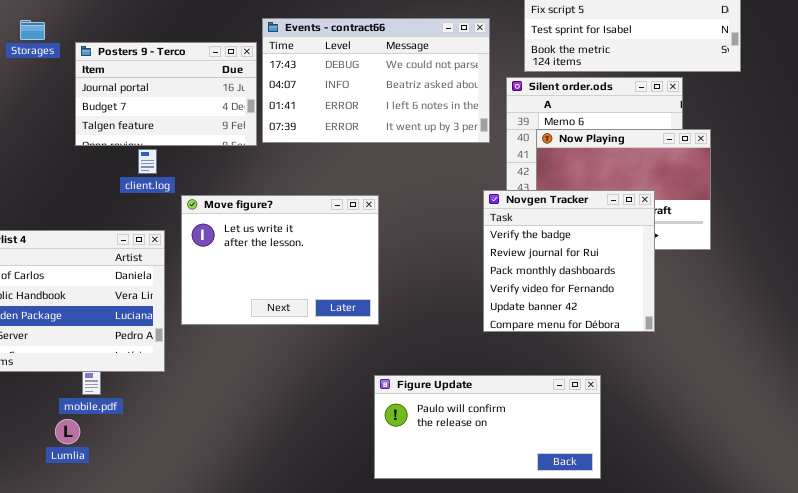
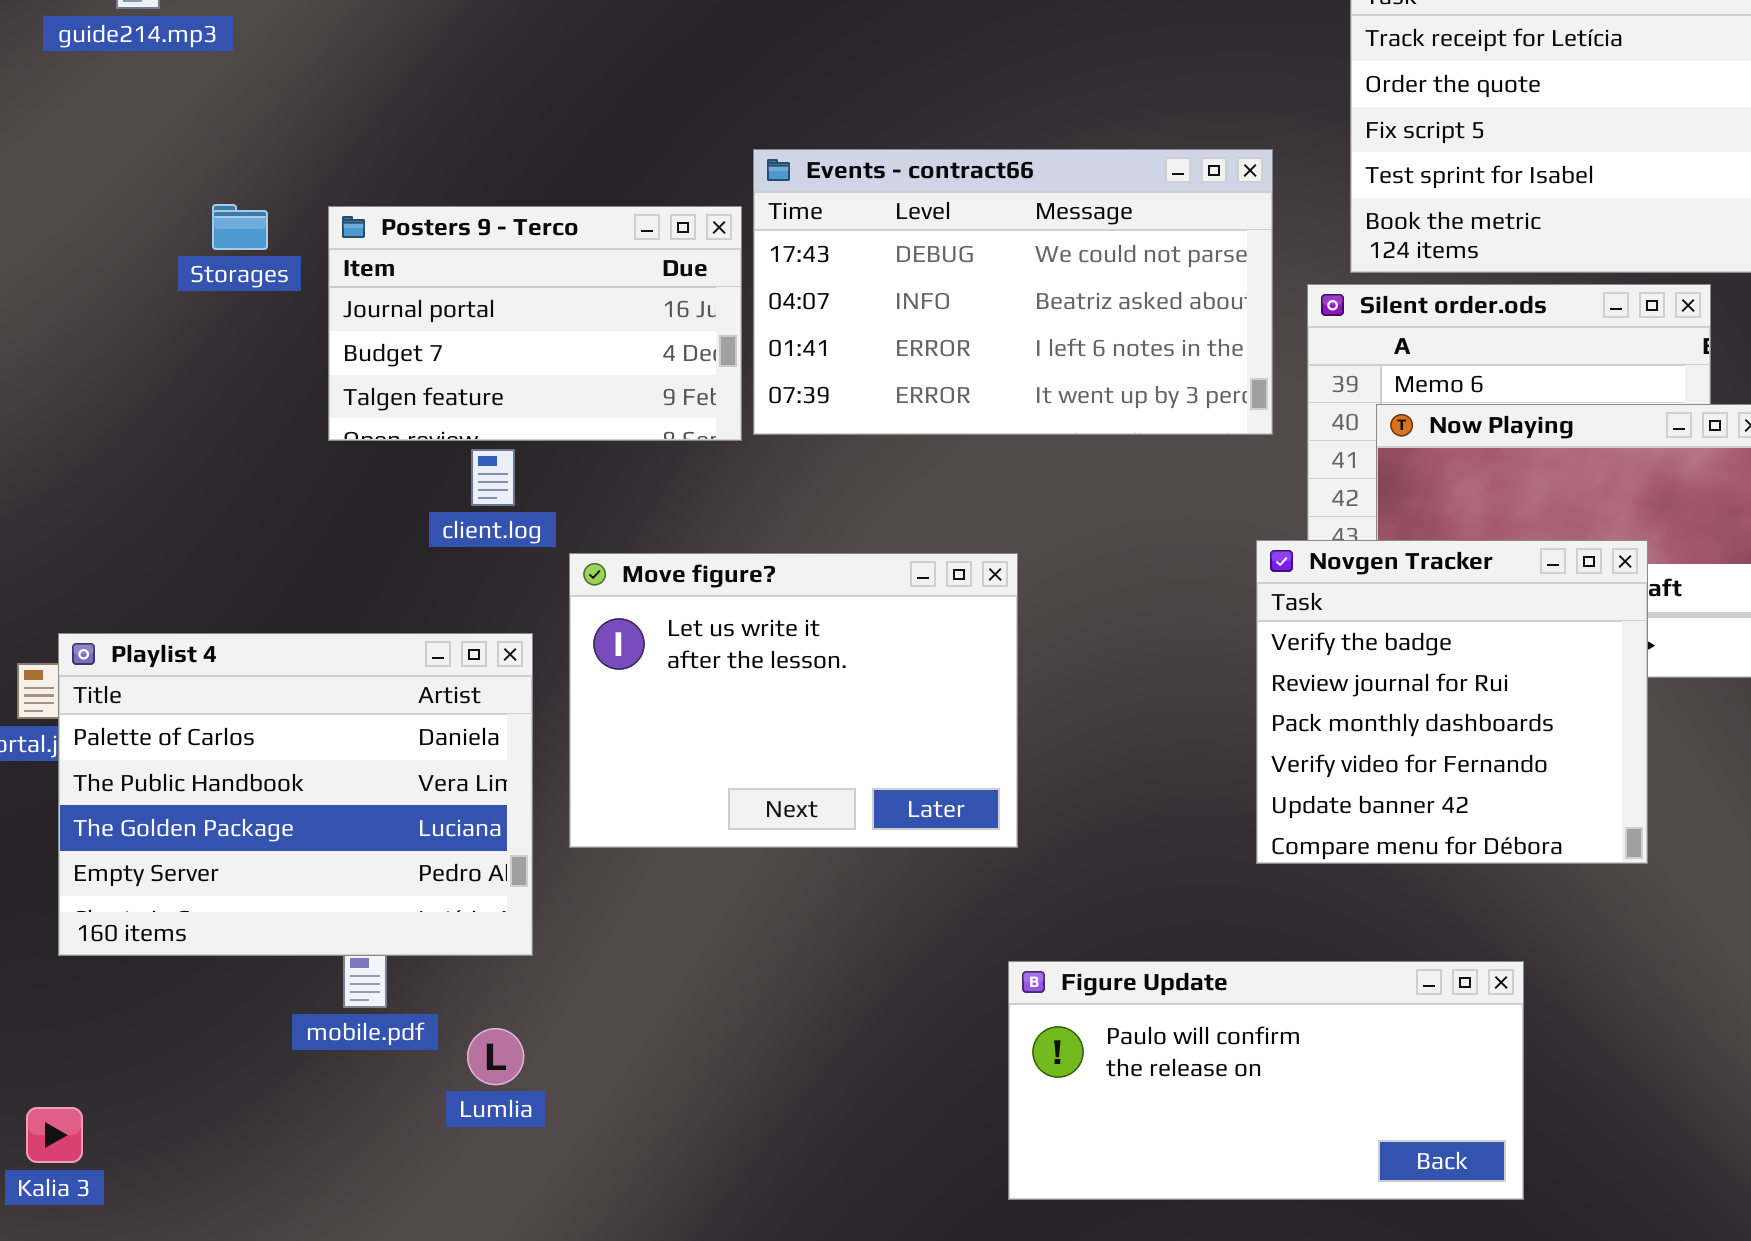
Storages: [20,20,45,40] -> [212,204,268,250], moved
Lumlia: [55,419,80,444] -> [467,1028,524,1085], moved

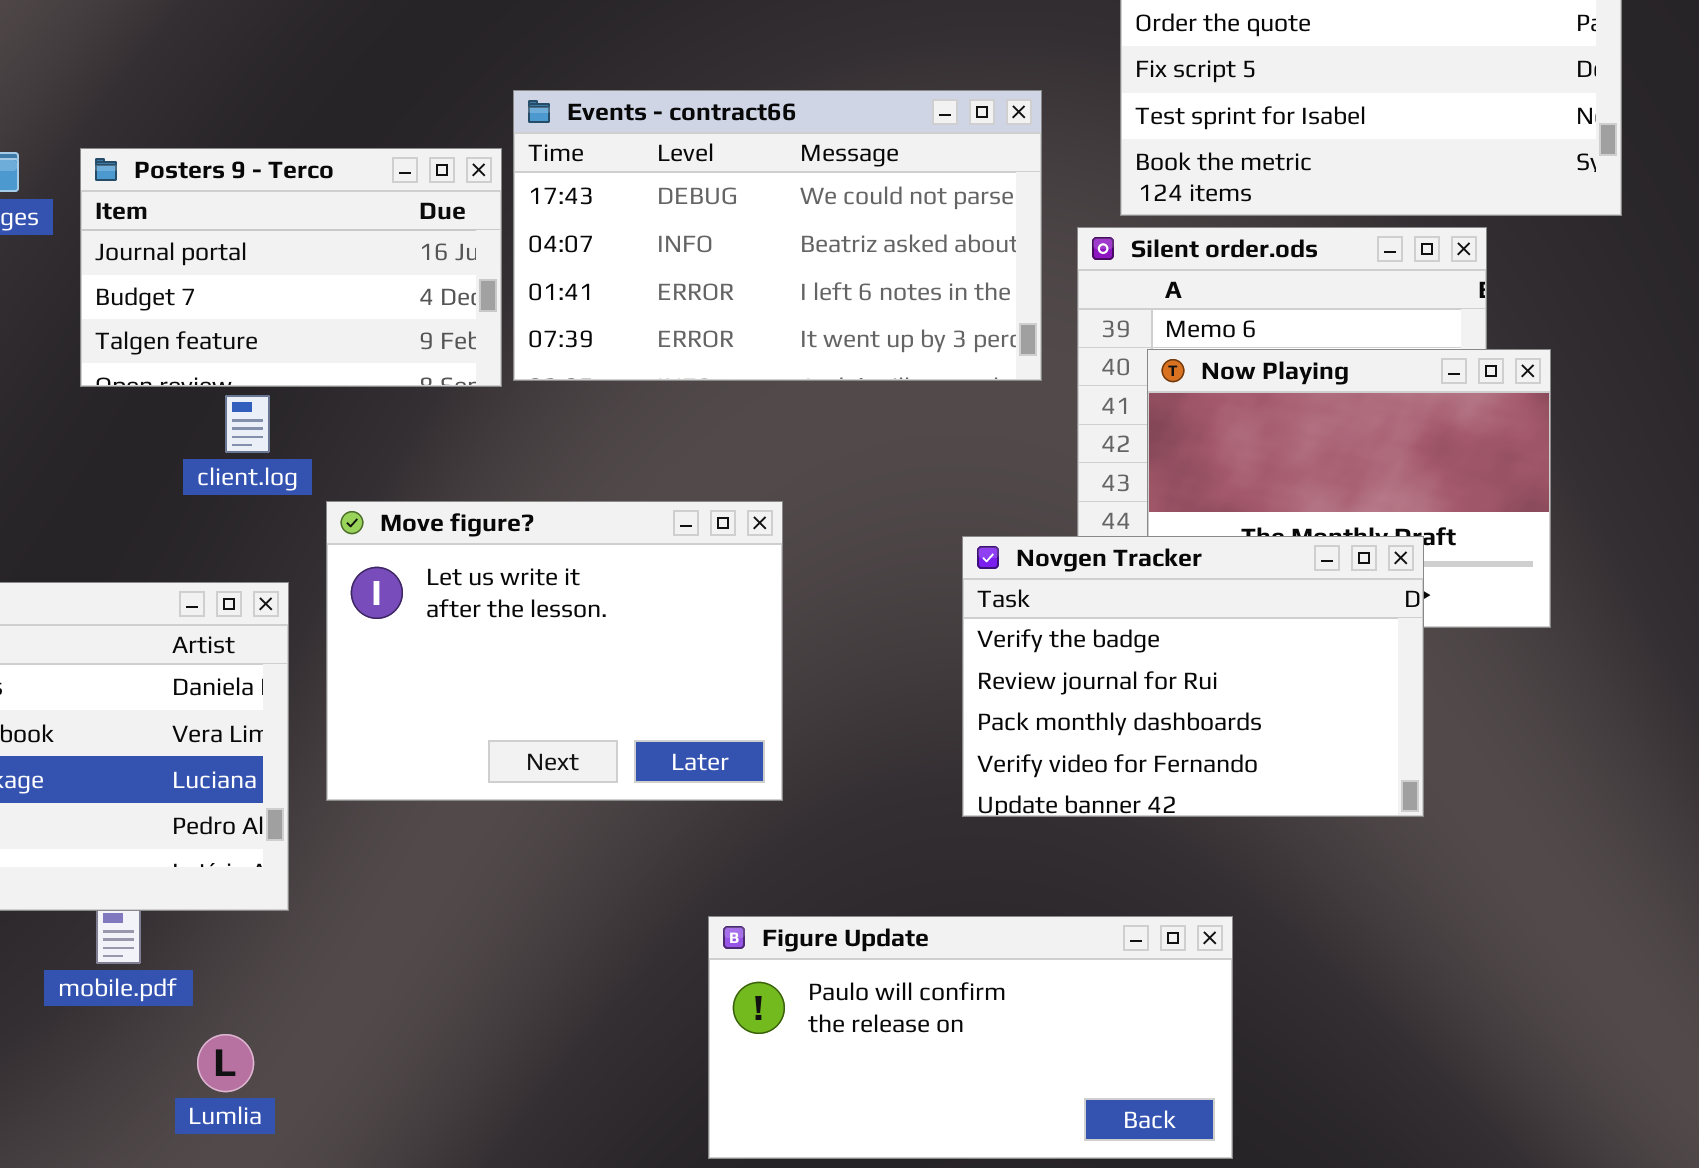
Novgen Tracker: [1256,540,1648,864] -> [962,536,1424,817], resized
Figure Update: [1008,961,1524,1200] -> [708,916,1233,1159], moved
Lumlia: [467,1028,524,1085] -> [197,1034,254,1092], moved

